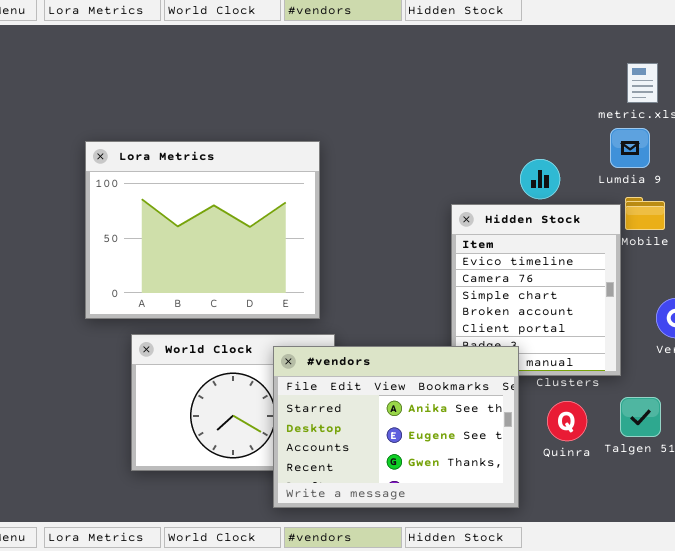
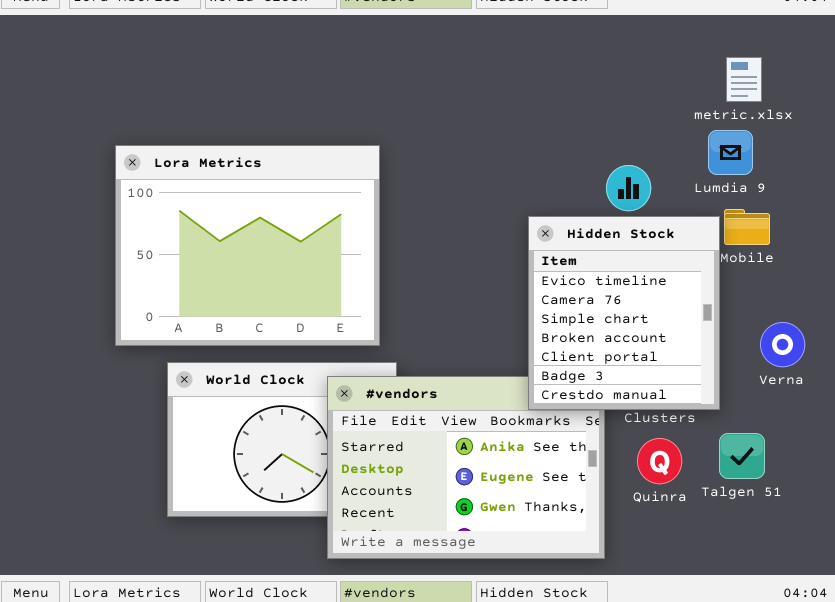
Hidden Stock: [451,204,621,376] -> [528,216,720,410], raised

